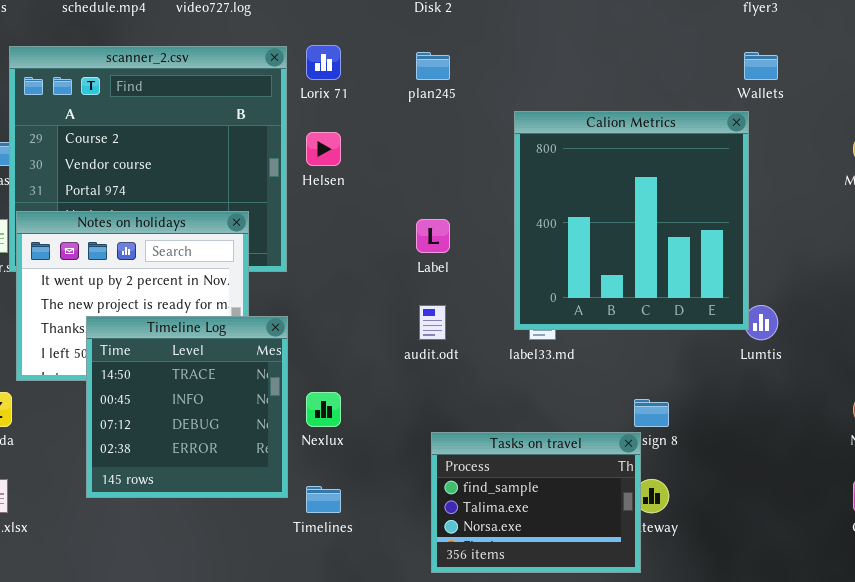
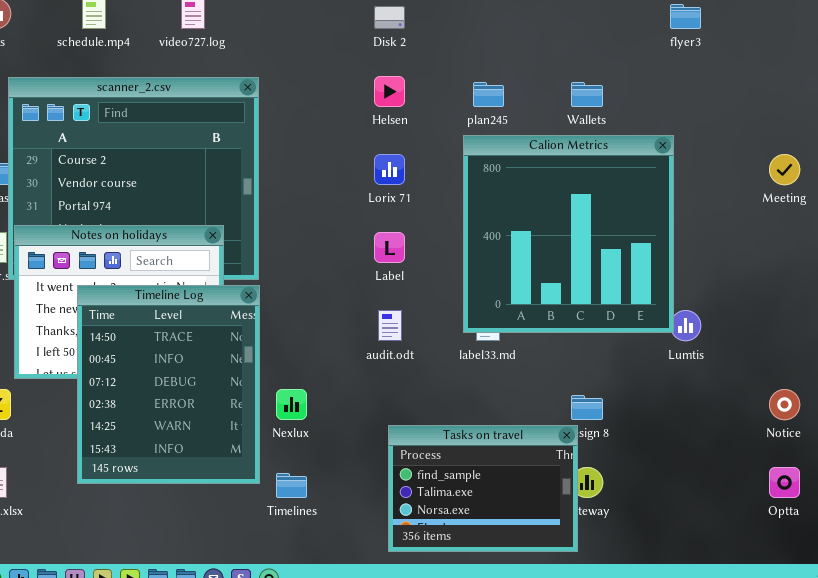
Lorix 71: [306,45,341,80] -> [374,154,405,185], moved
plan245: [416,52,450,80] -> [473,82,504,107], moved
Wallets: [744,52,778,80] -> [571,82,603,107], moved
Helsen: [306,132,341,166] -> [374,76,405,107], moved
Timeline Log: [86,316,288,498] -> [77,285,260,484], resized

